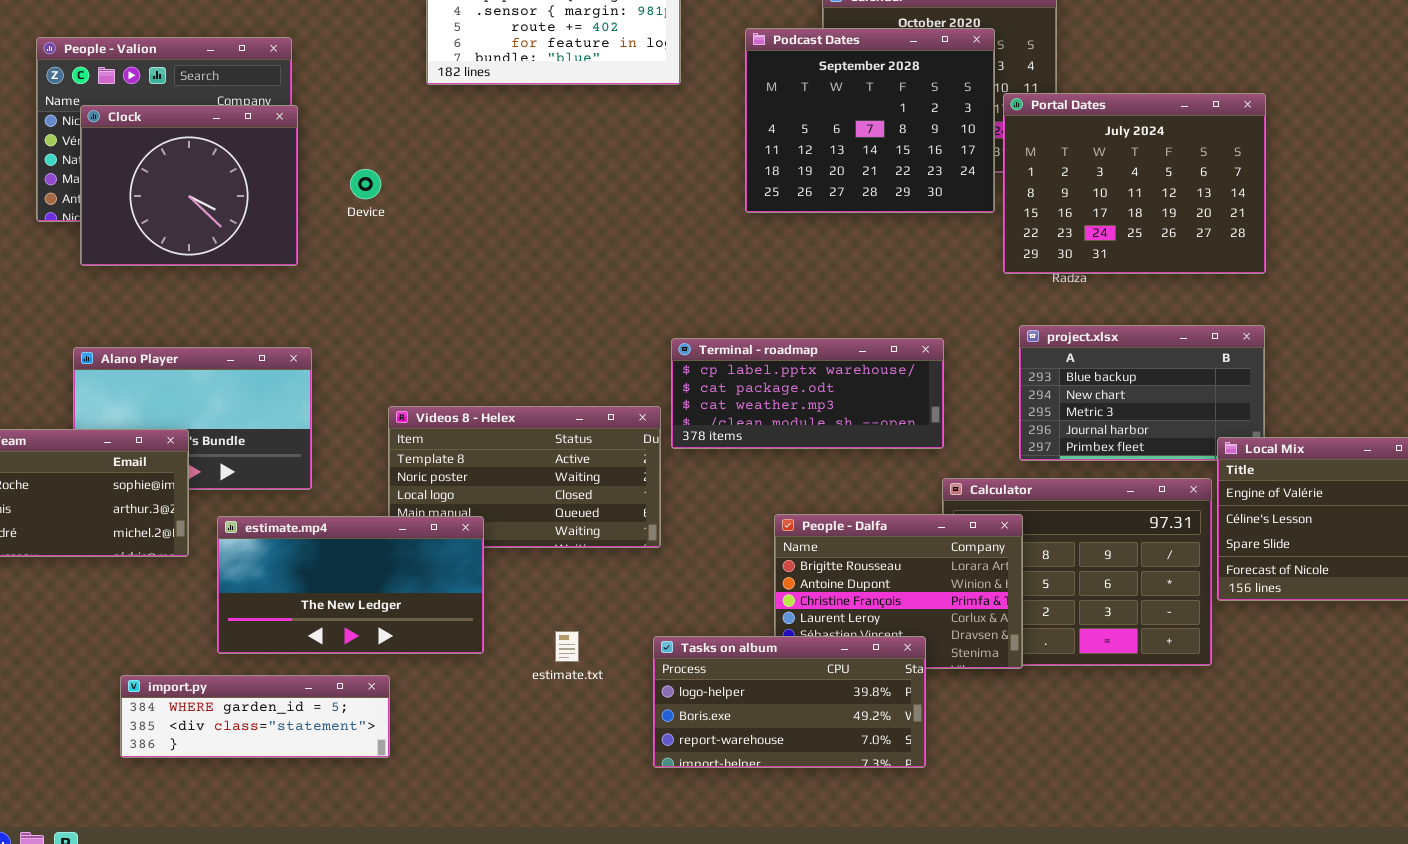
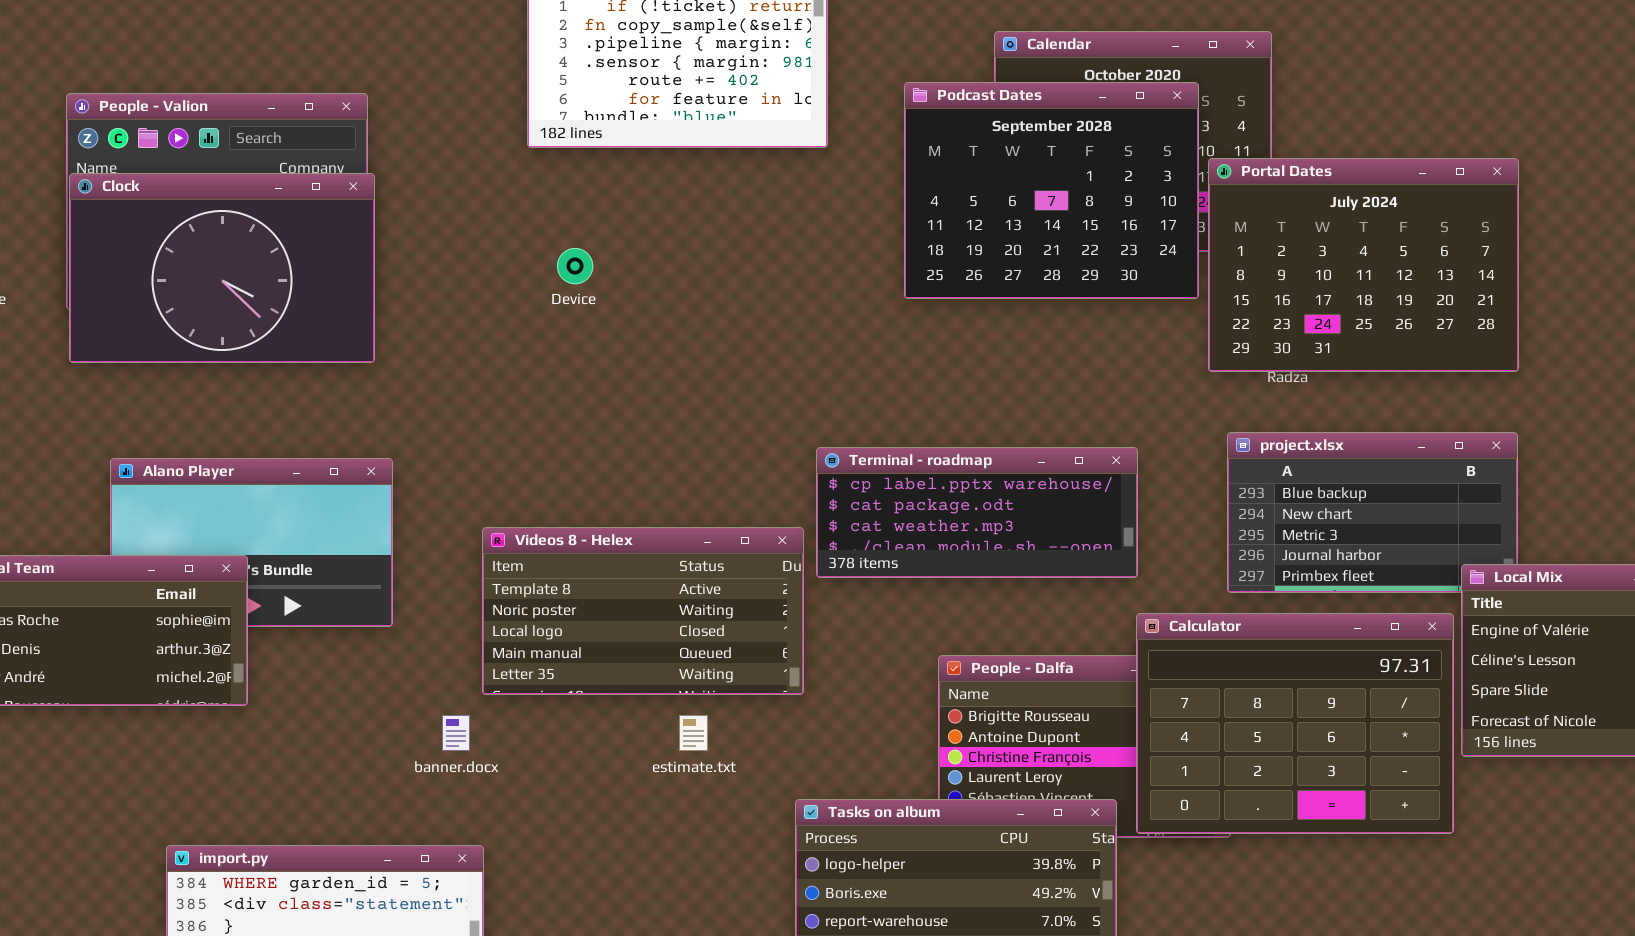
Clock: [80,105,298,266] -> [69,173,375,363], resized
Device: [350,169,381,199] -> [557,248,593,284], moved
Calculator: [942,478,1212,666] -> [1136,613,1454,834], raised
estimate.mp4: [217,516,484,654] -> none, closed
estimate.txt: [555,631,579,662] -> [679,715,708,751], moved

